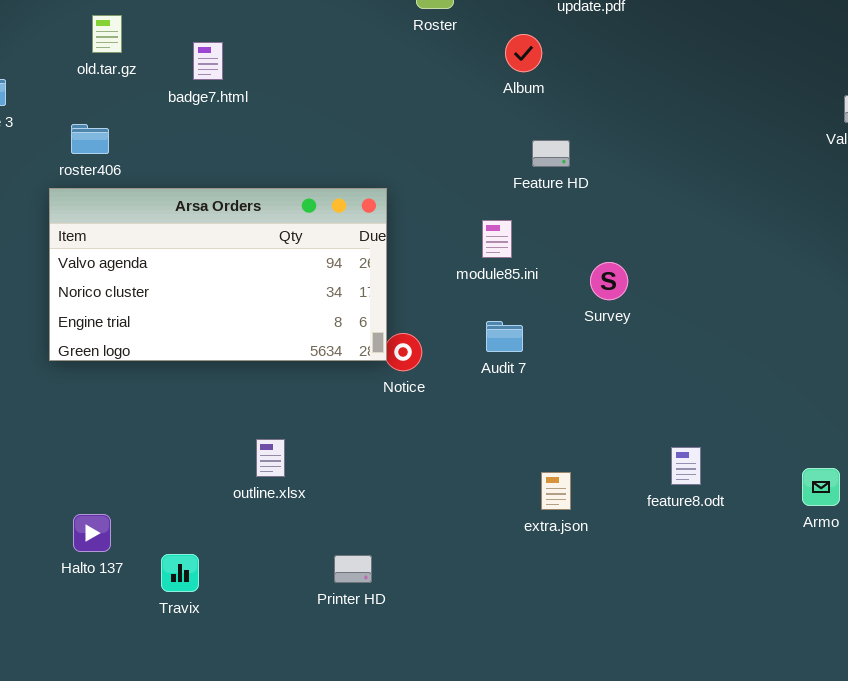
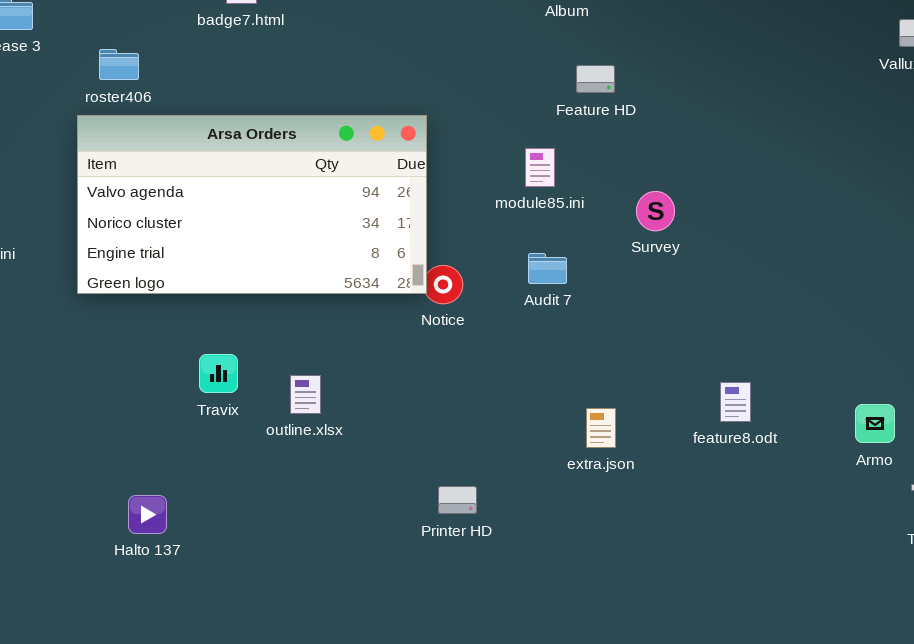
Halto 137: [73,514,111,552] -> [128,495,167,534], moved
Travix: [161,554,199,592] -> [199,354,238,393], moved
Printer HD: [334,555,372,583] -> [438,486,477,514], moved

